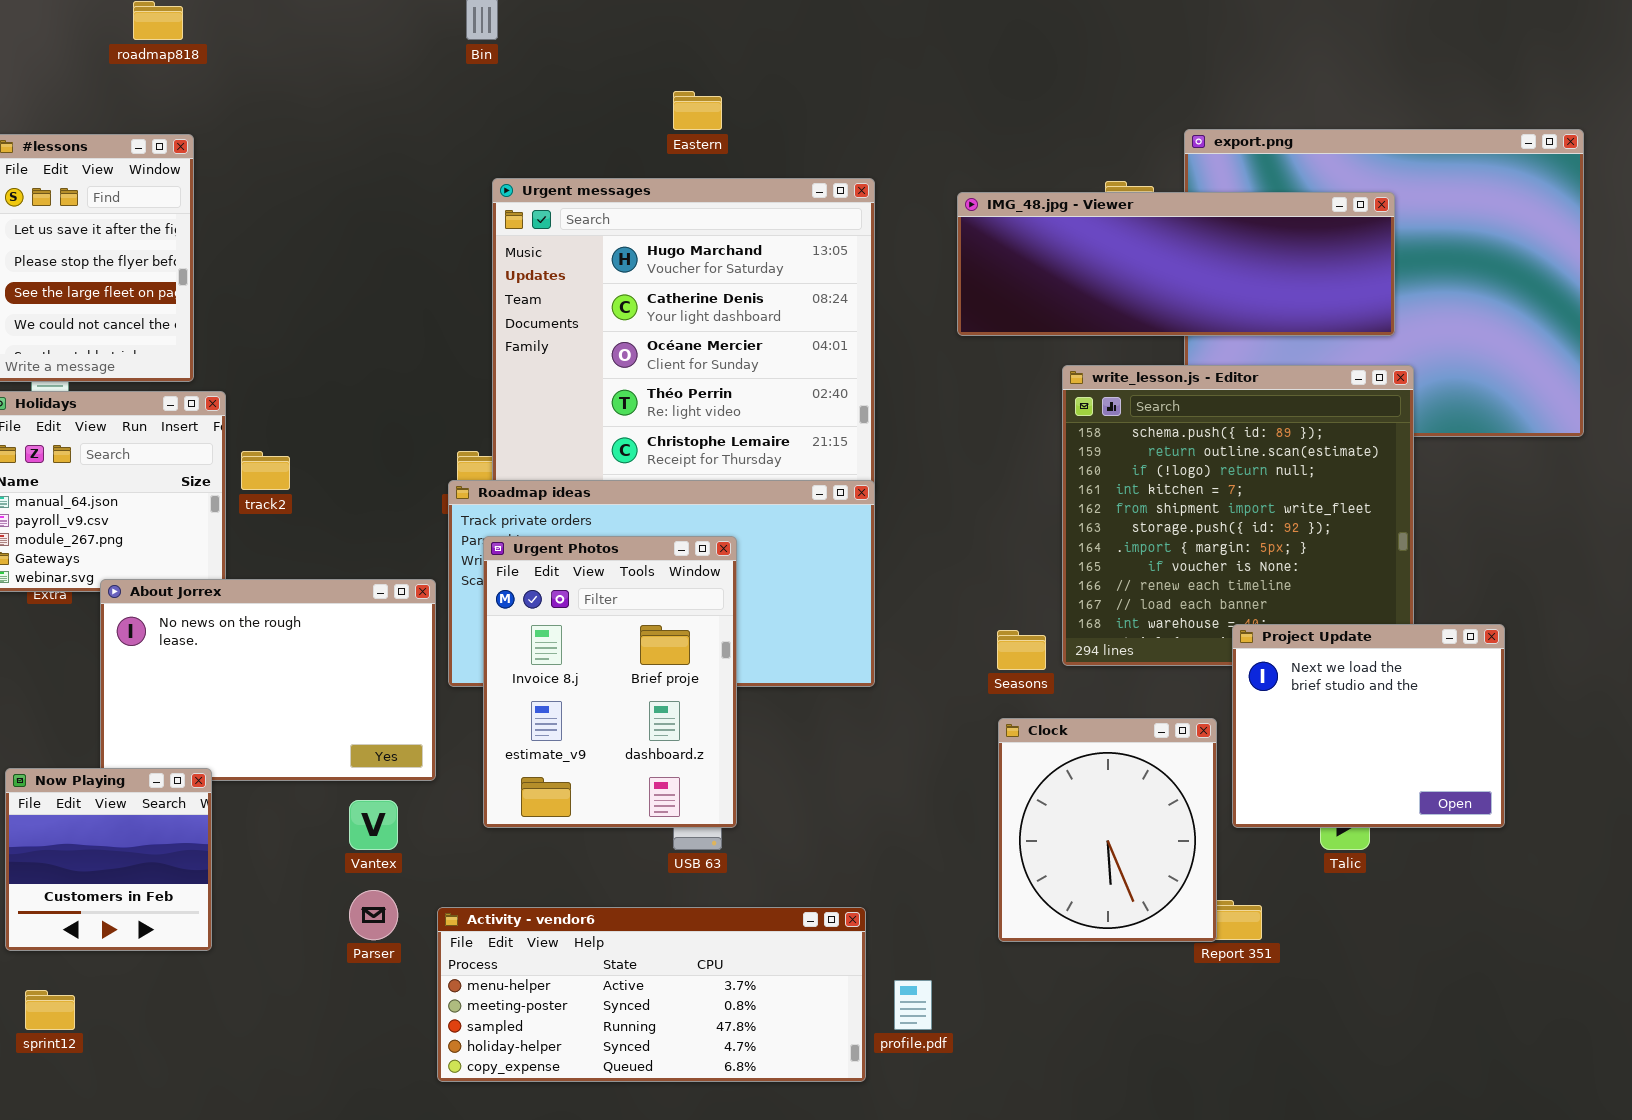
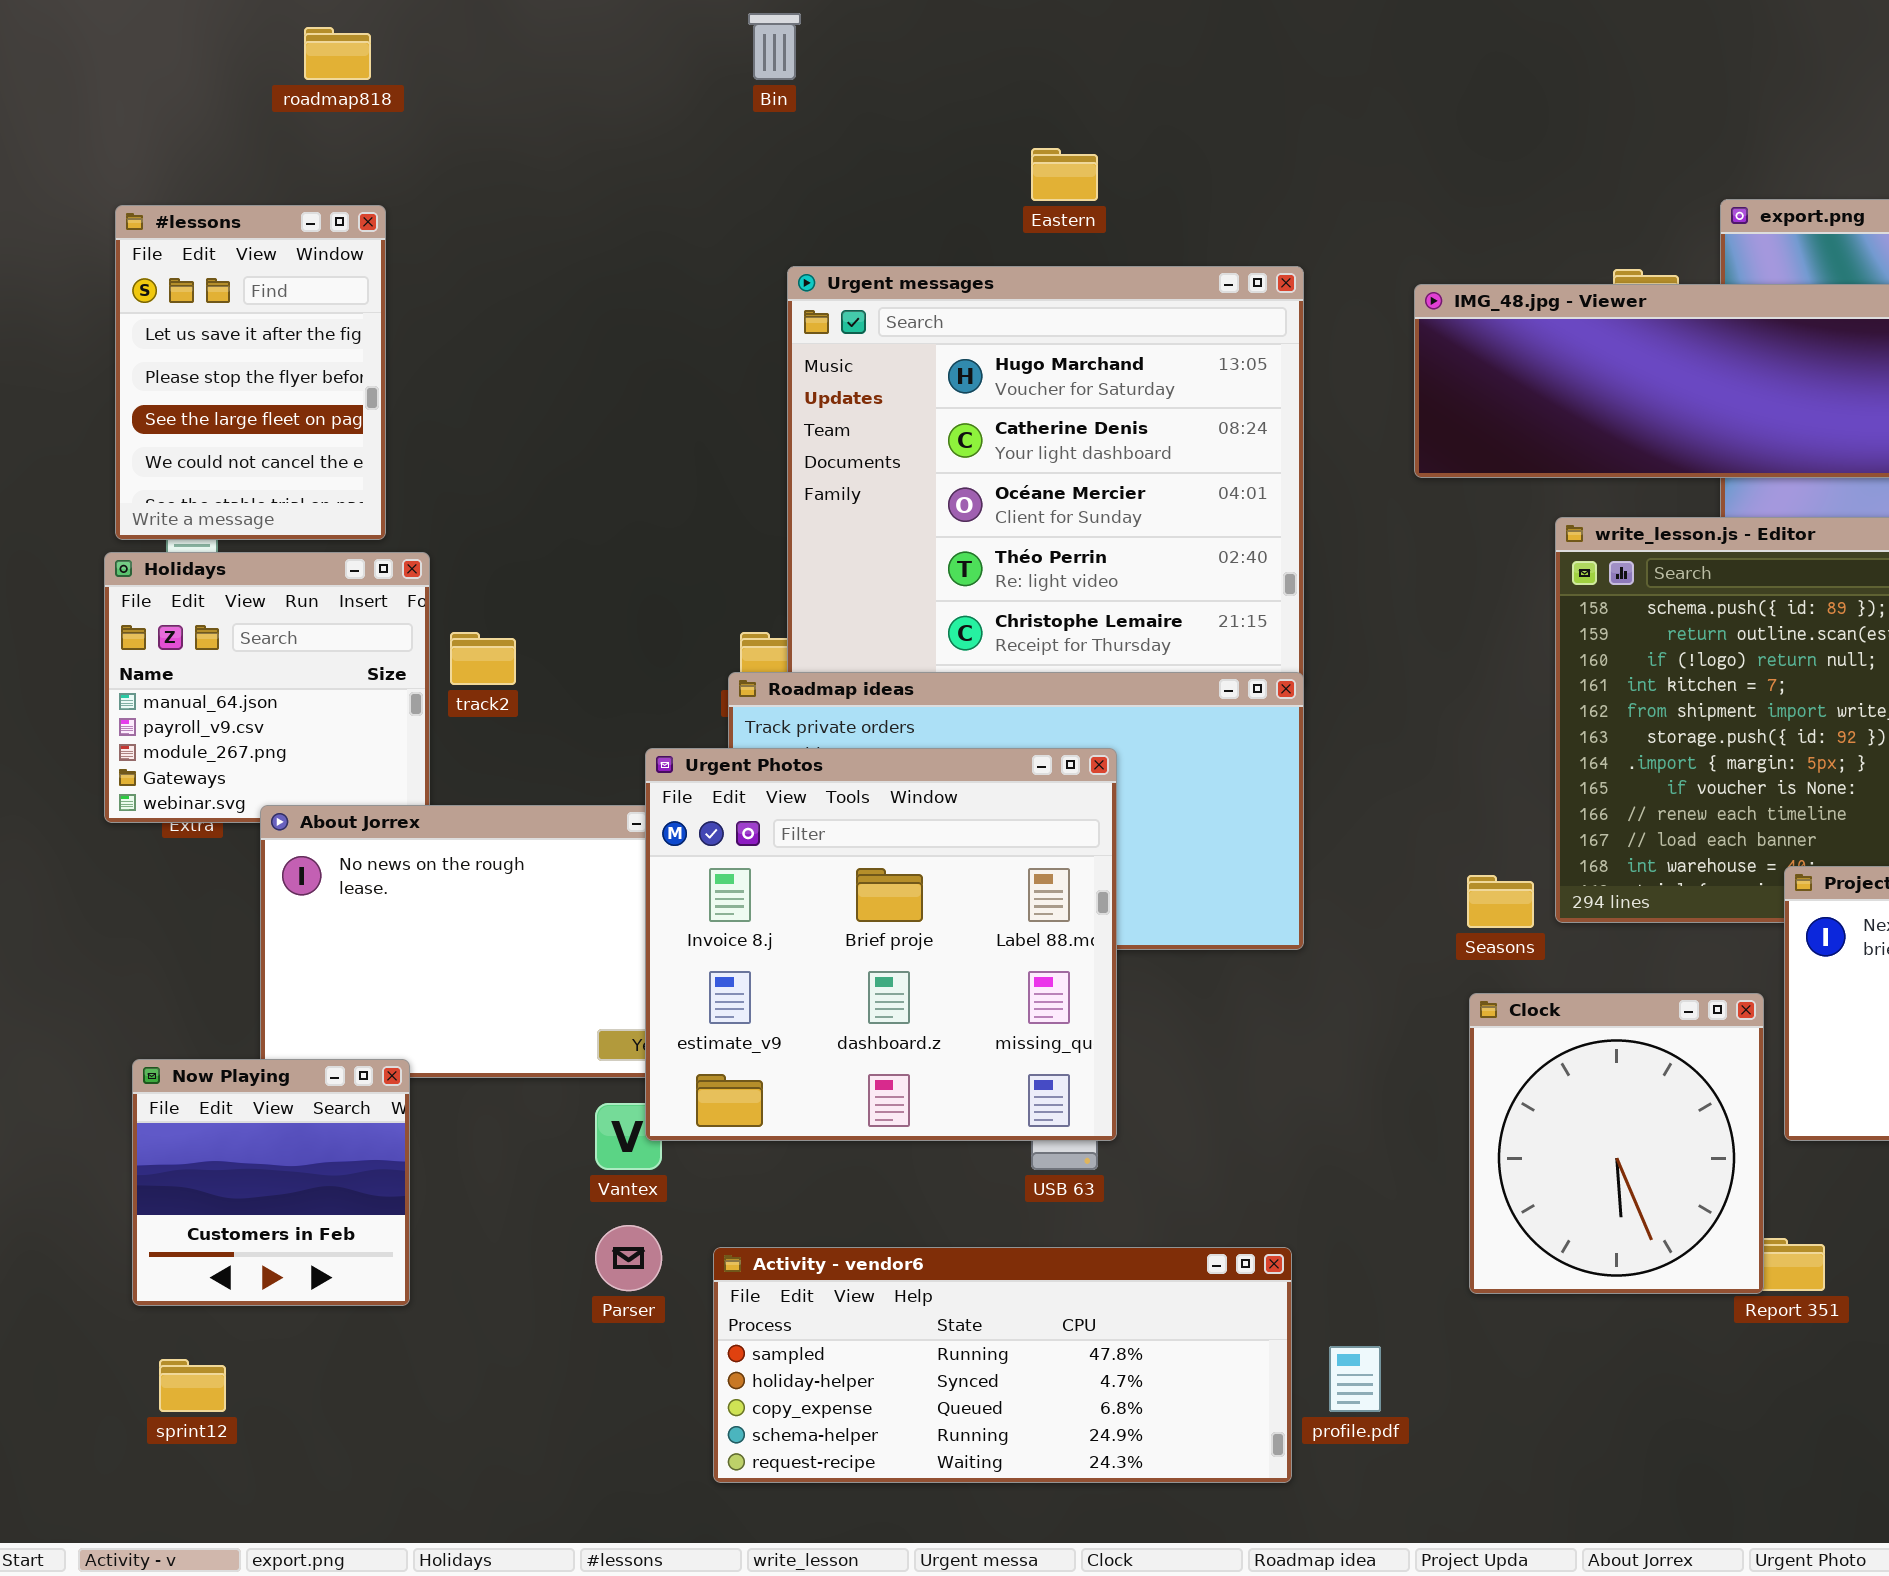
Urgent Photos: [483,536,737,828] -> [645,748,1117,1141], resized
Activity - vendor6: [437,907,866,1082] -> [713,1247,1292,1483], scrolled down 2 rows

